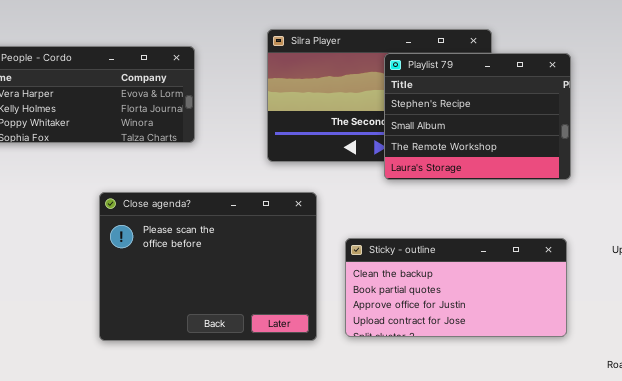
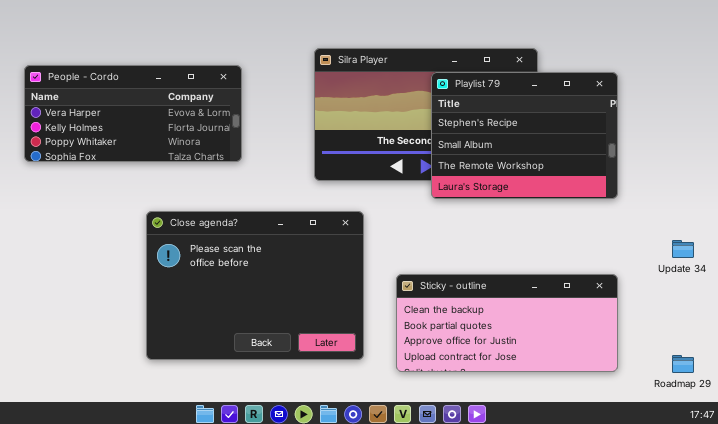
Sticky - outline: [345,238,567,337] -> [396,274,618,372], moved

